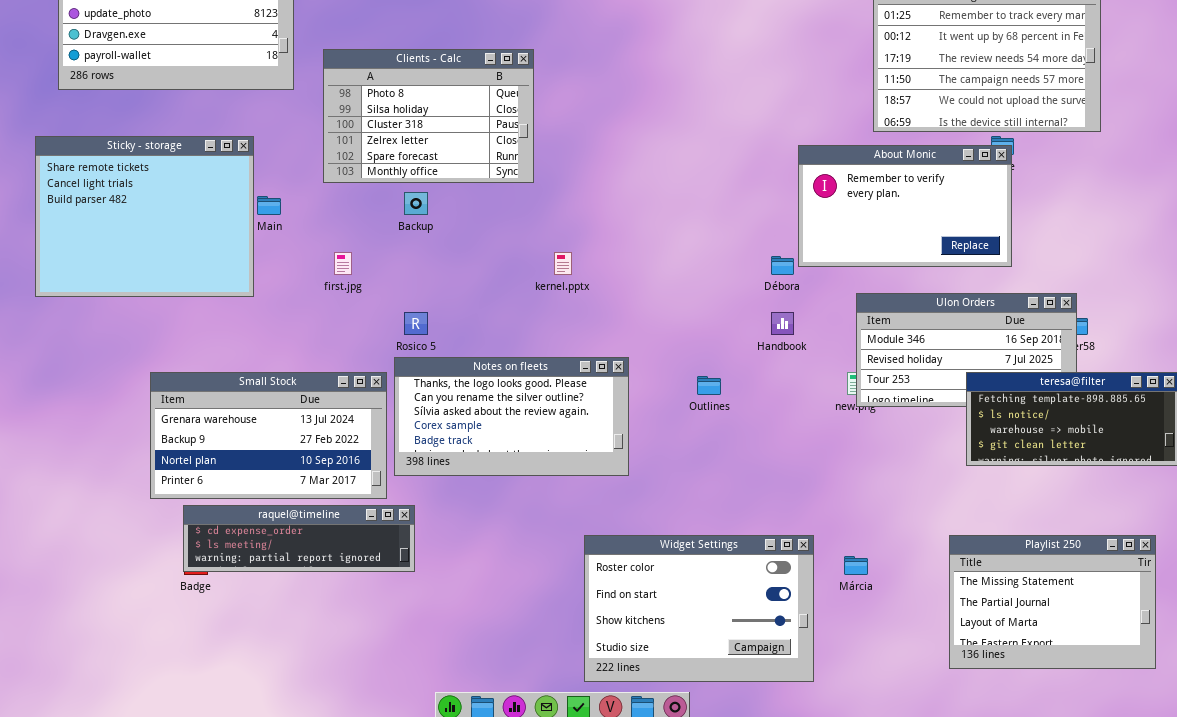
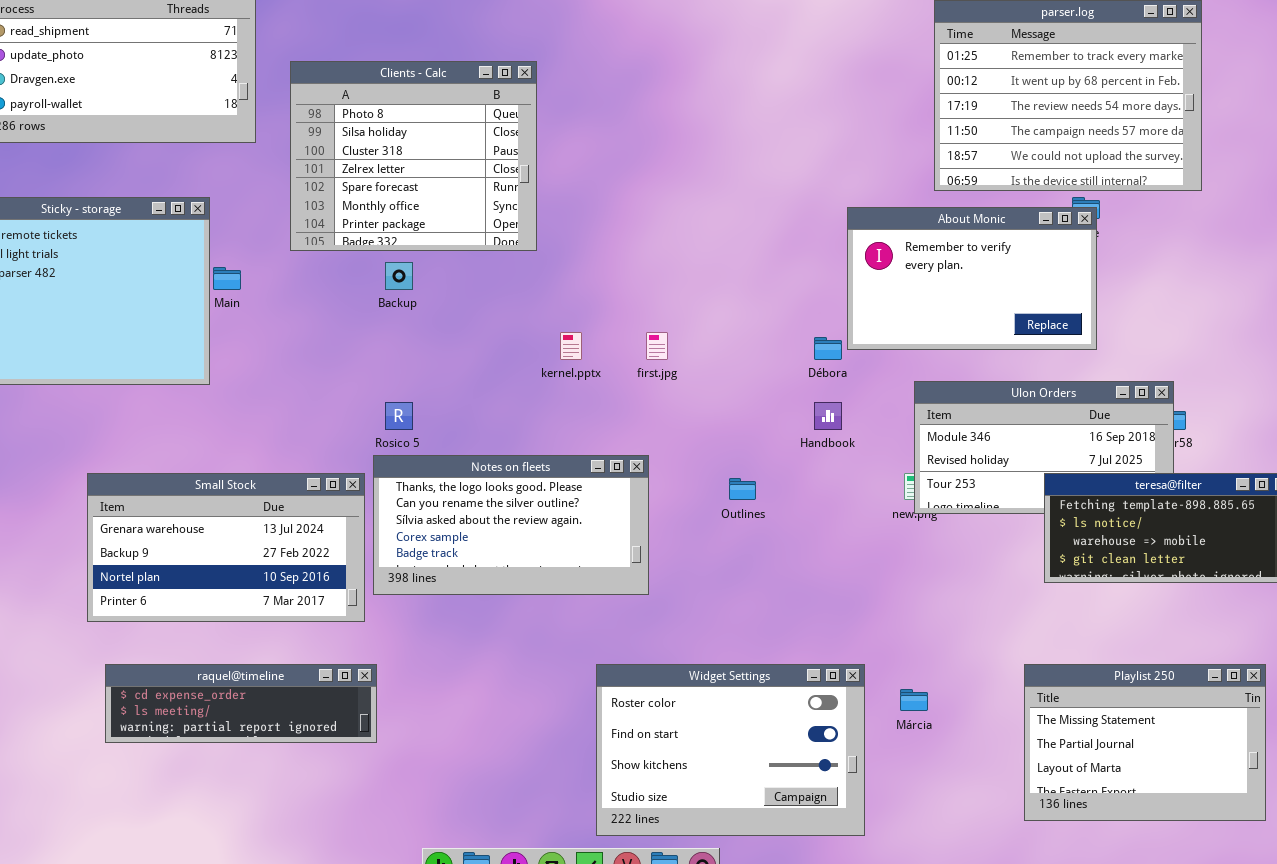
Clients - Calc: [323,49,534,183] -> [290,61,537,251], resized
first.jpg: [334,252,352,275] -> [646,332,668,360], moved
raquel@timeline: [183,505,415,572] -> [105,664,377,743], moved

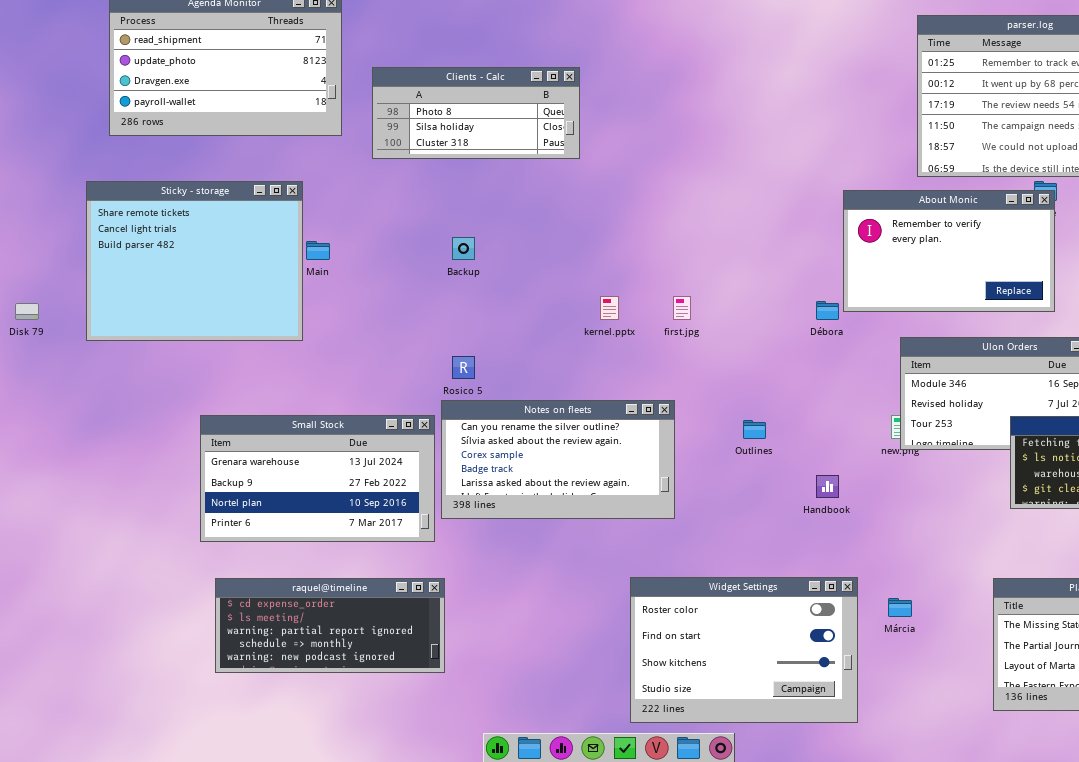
Clients - Calc: [290,61,537,251] -> [372,67,580,159], resized
Handbook: [814,402,842,430] -> [816,475,839,498], moved
Notes on fleets: [373,455,649,595] -> [441,400,675,519], scrolled down 1 row
raquel@timeline: [105,664,377,743] -> [215,578,445,673], resized

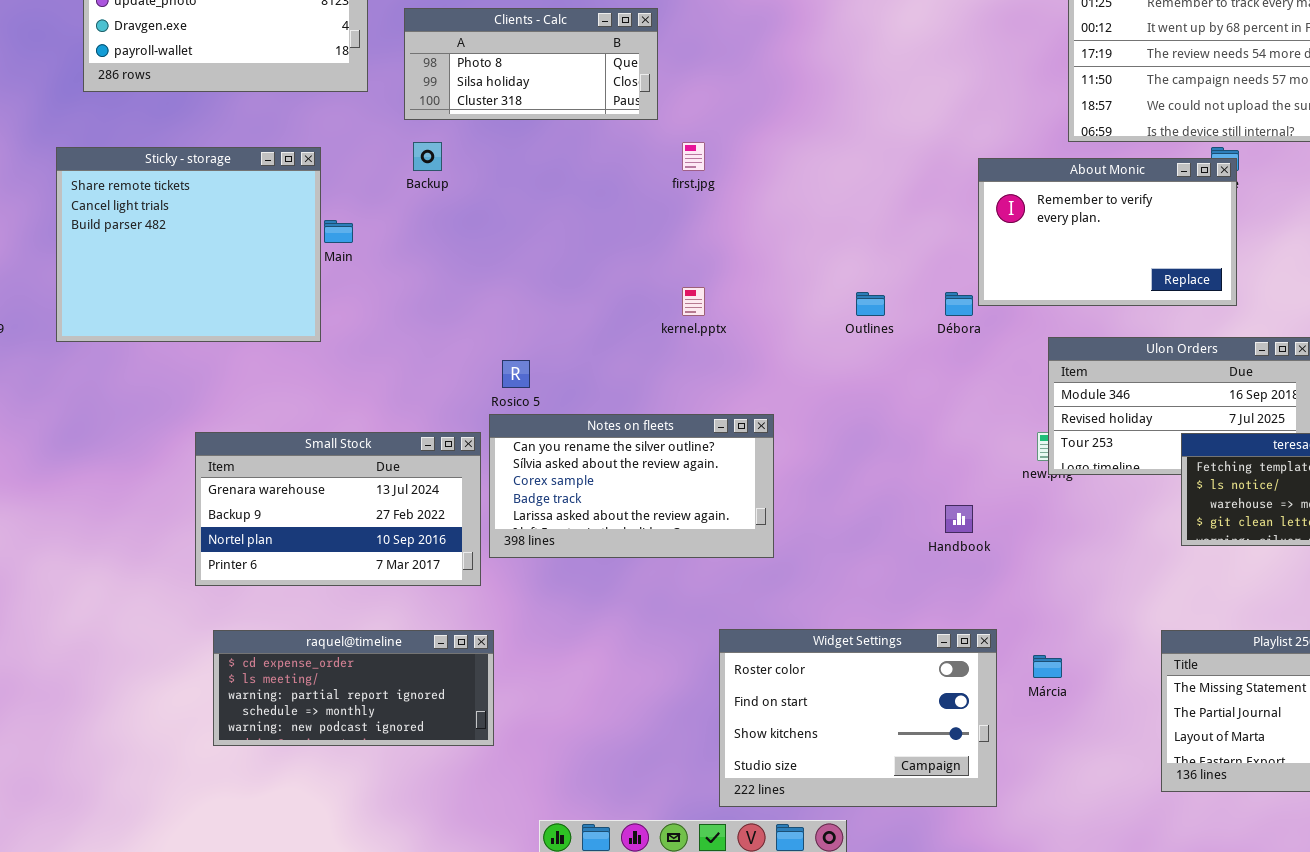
Backup: [452,237,475,260] -> [413,142,442,171], moved
first.jpg: [673,296,691,320] -> [682,142,705,171], moved
Outlines: [743,420,766,439] -> [856,292,885,316], moved

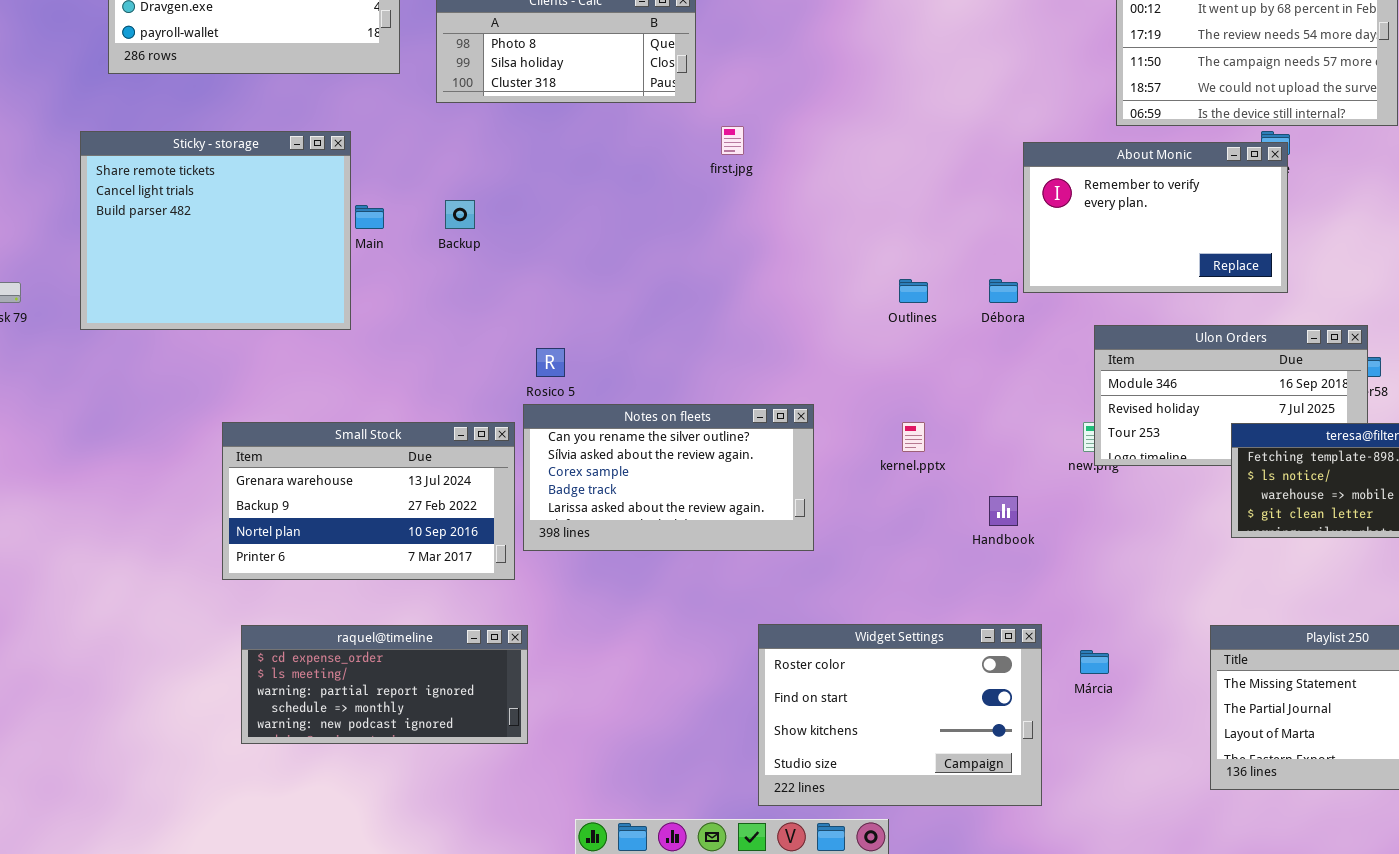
Backup: [413,142,442,171] -> [445,200,475,229], moved
kernel.pptx: [682,287,705,316] -> [902,422,925,452], moved

